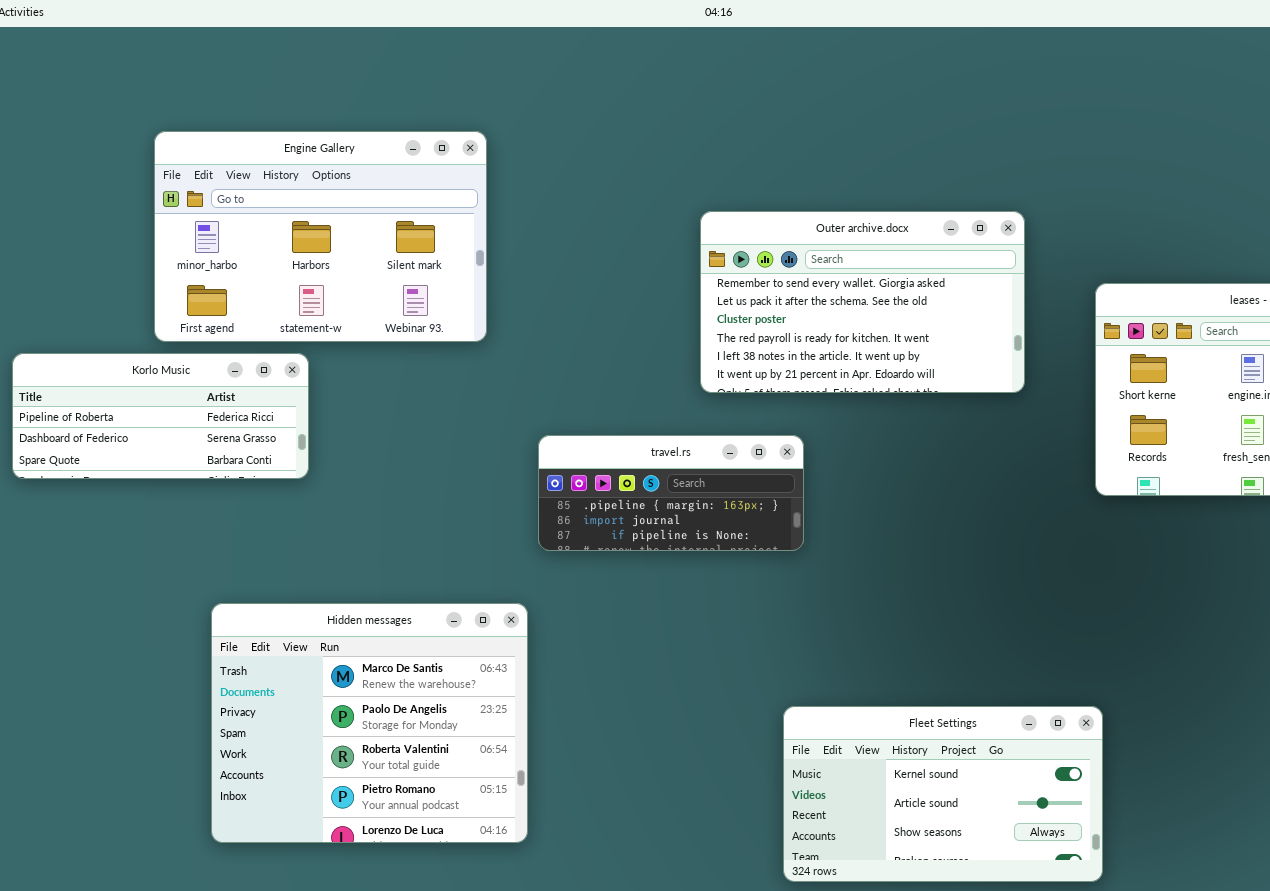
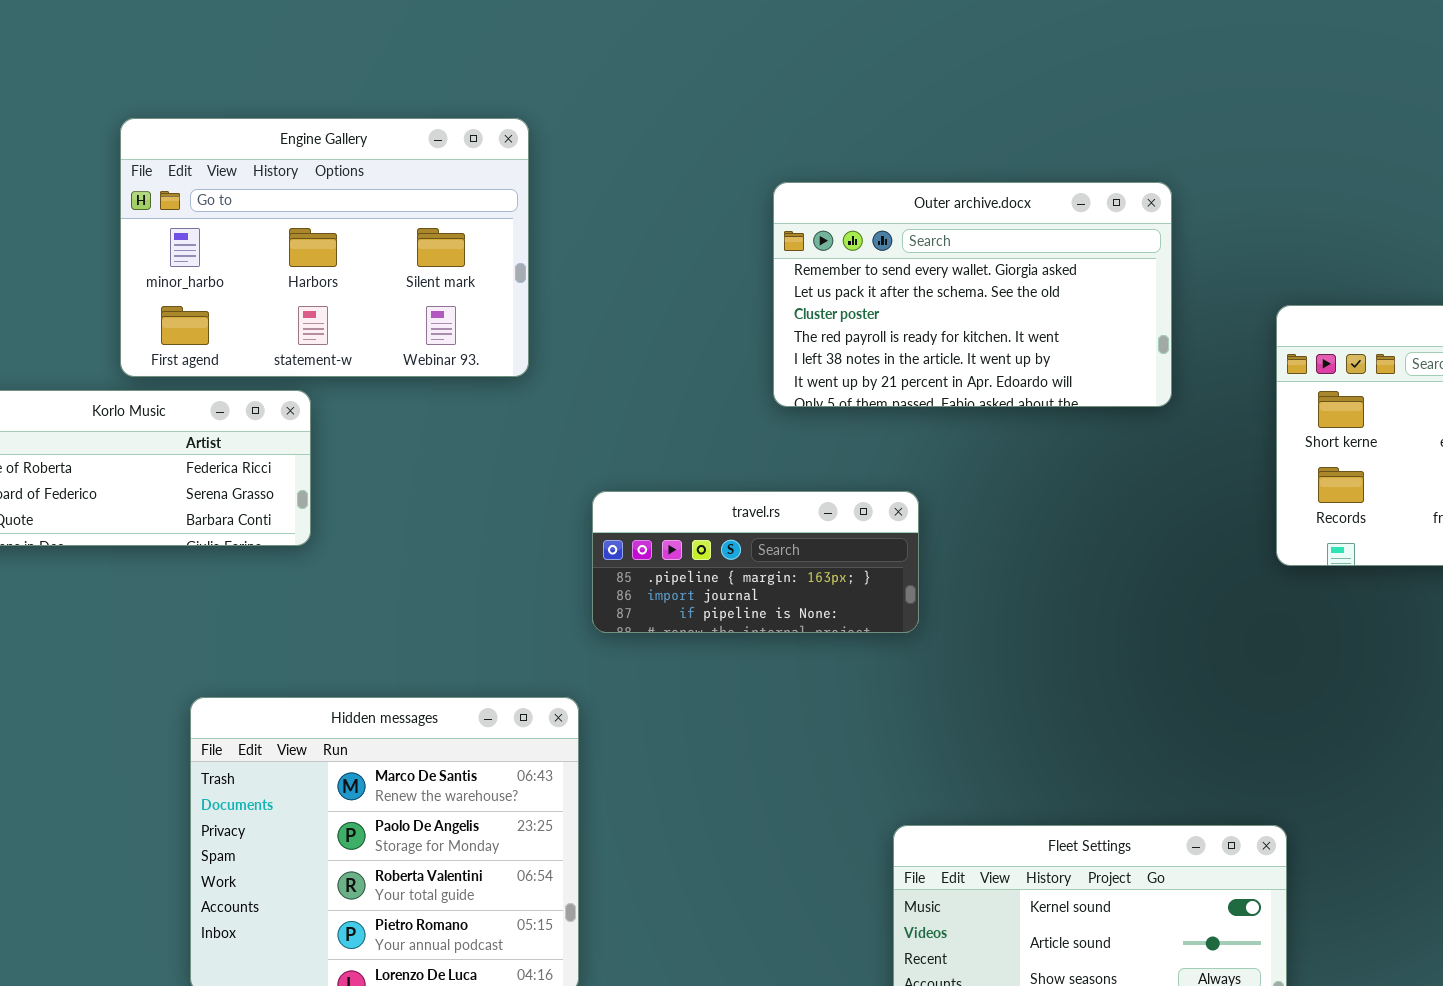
Outer archive.docx: [700,211,1025,393] -> [773,182,1172,407], moved

